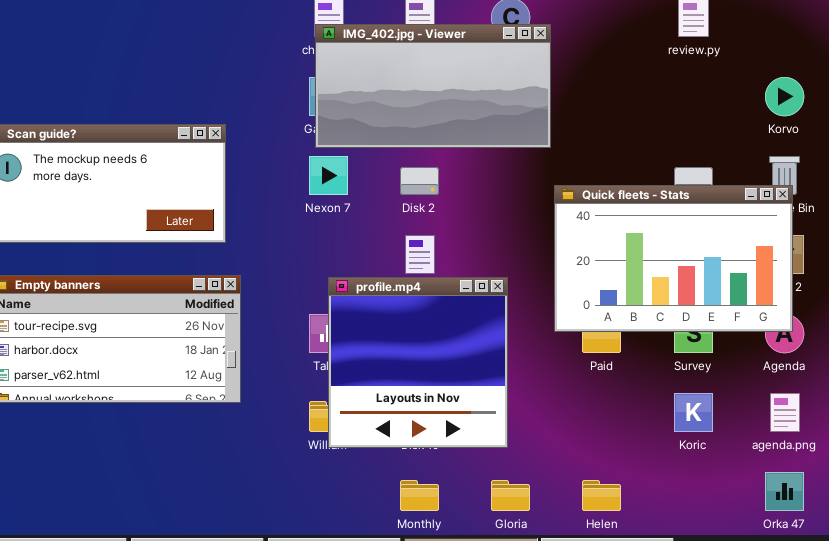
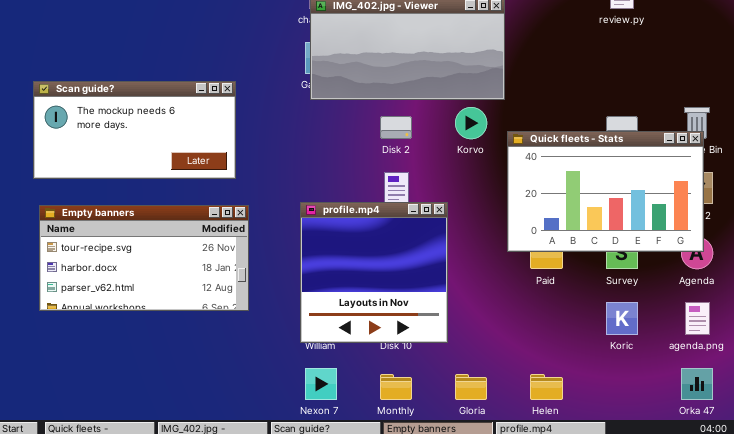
Korvo: [765,77,804,116] -> [455,107,487,139], moved
Nexon 7: [309,156,348,195] -> [305,368,337,400], moved
profile.mp4: [328,277,508,448] -> [300,202,448,343], moved

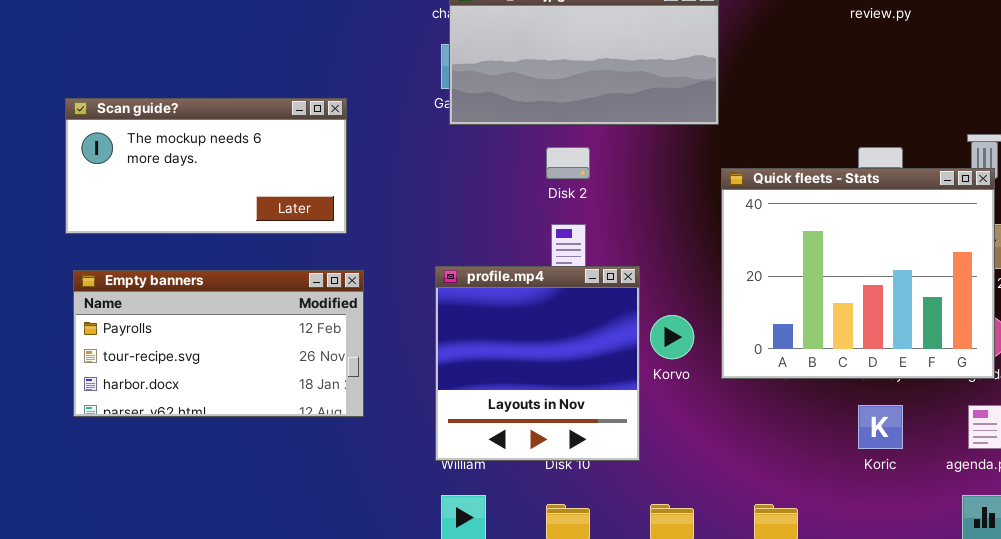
Korvo: [455,107,487,139] -> [650,315,694,359], moved
Quick fleets - Stats: [507,131,704,252] -> [721,168,995,379], resized
Empty banners: [39,205,249,311] -> [73,270,364,417], scrolled up 1 row

